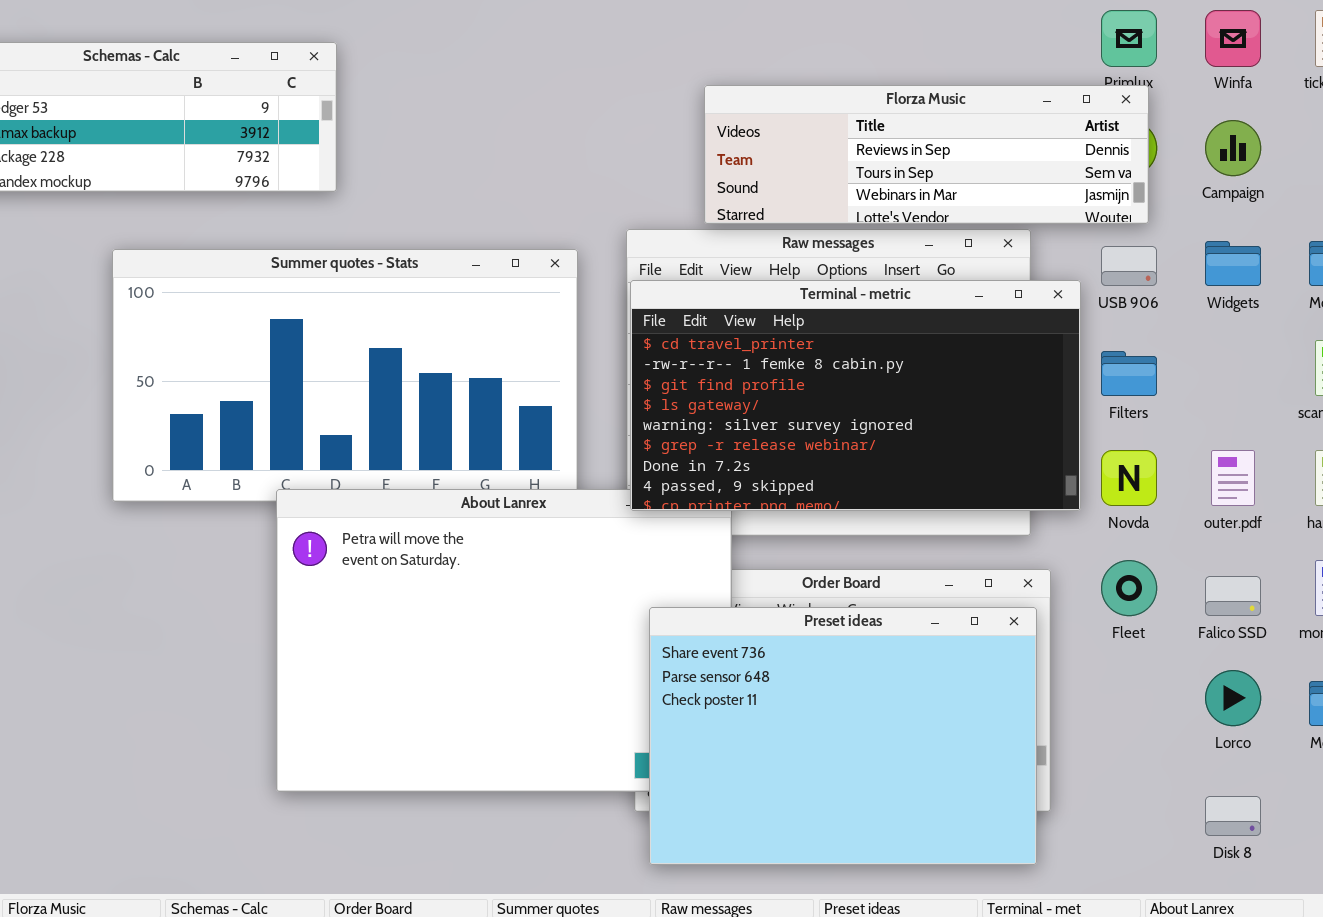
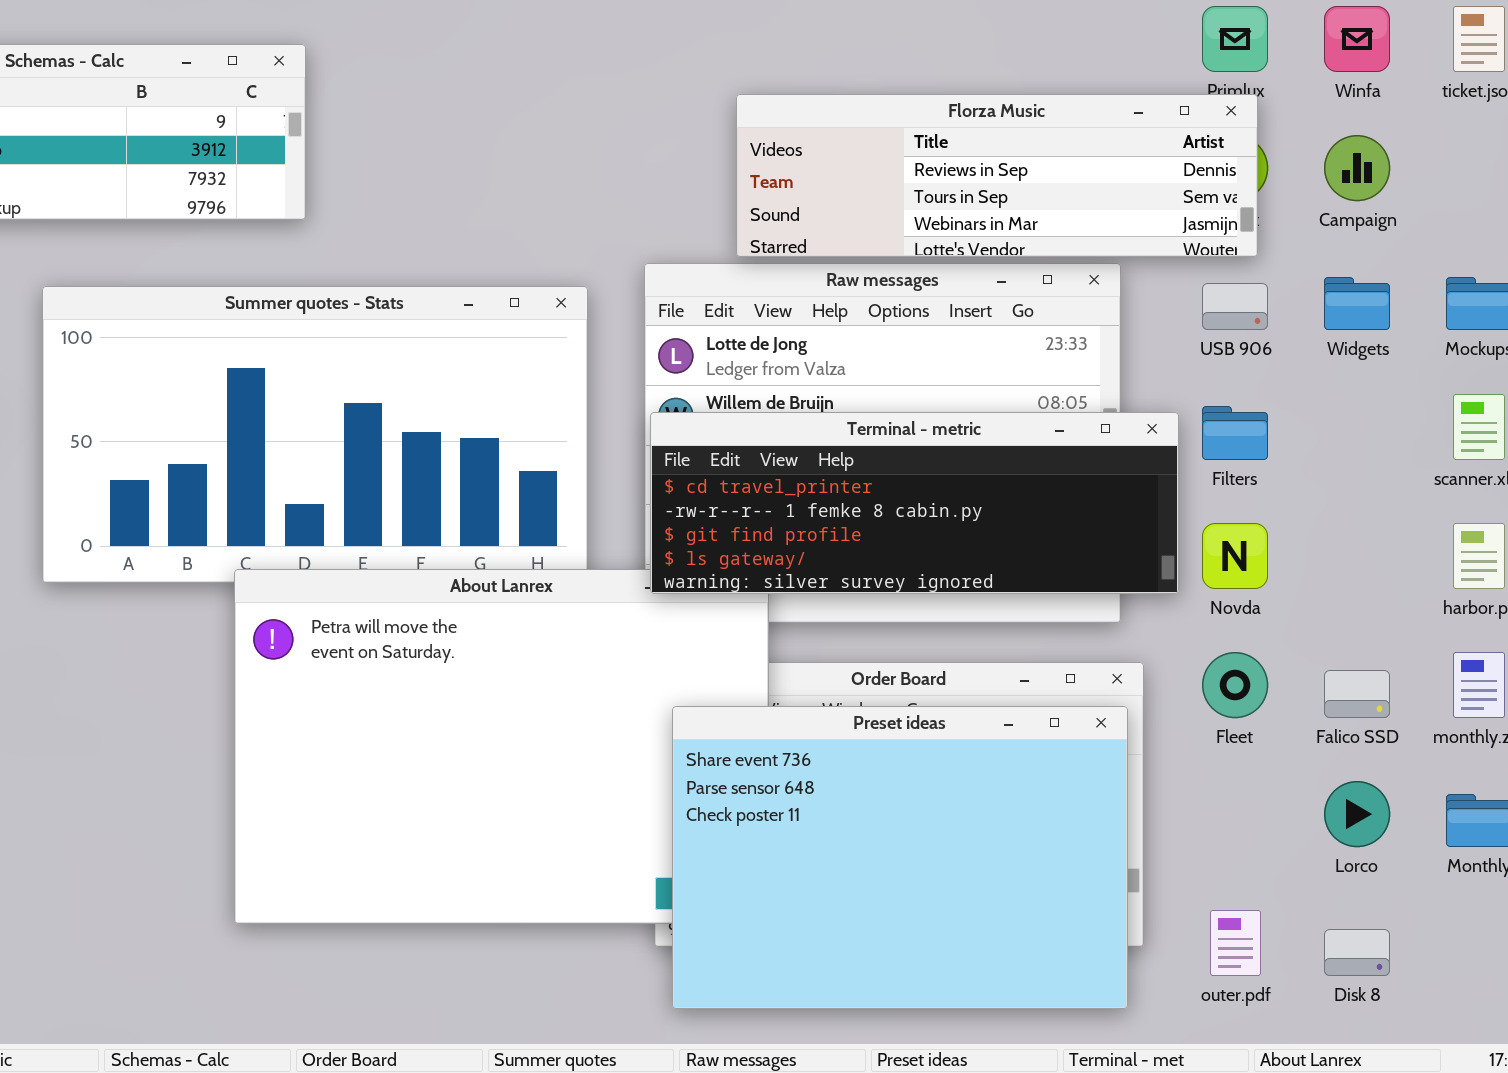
Terminal - metric: [630,280,1081,511] -> [650,412,1179,594], resized
outer.pdf: [1211,450,1255,506] -> [1210,910,1261,976], moved

